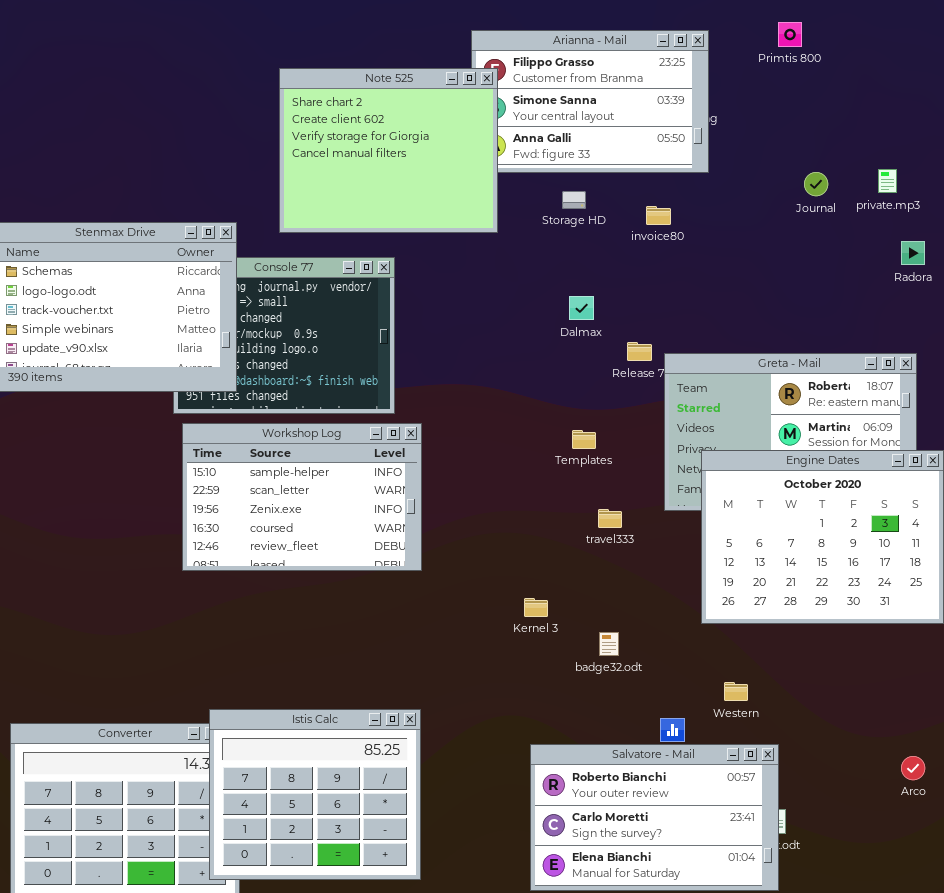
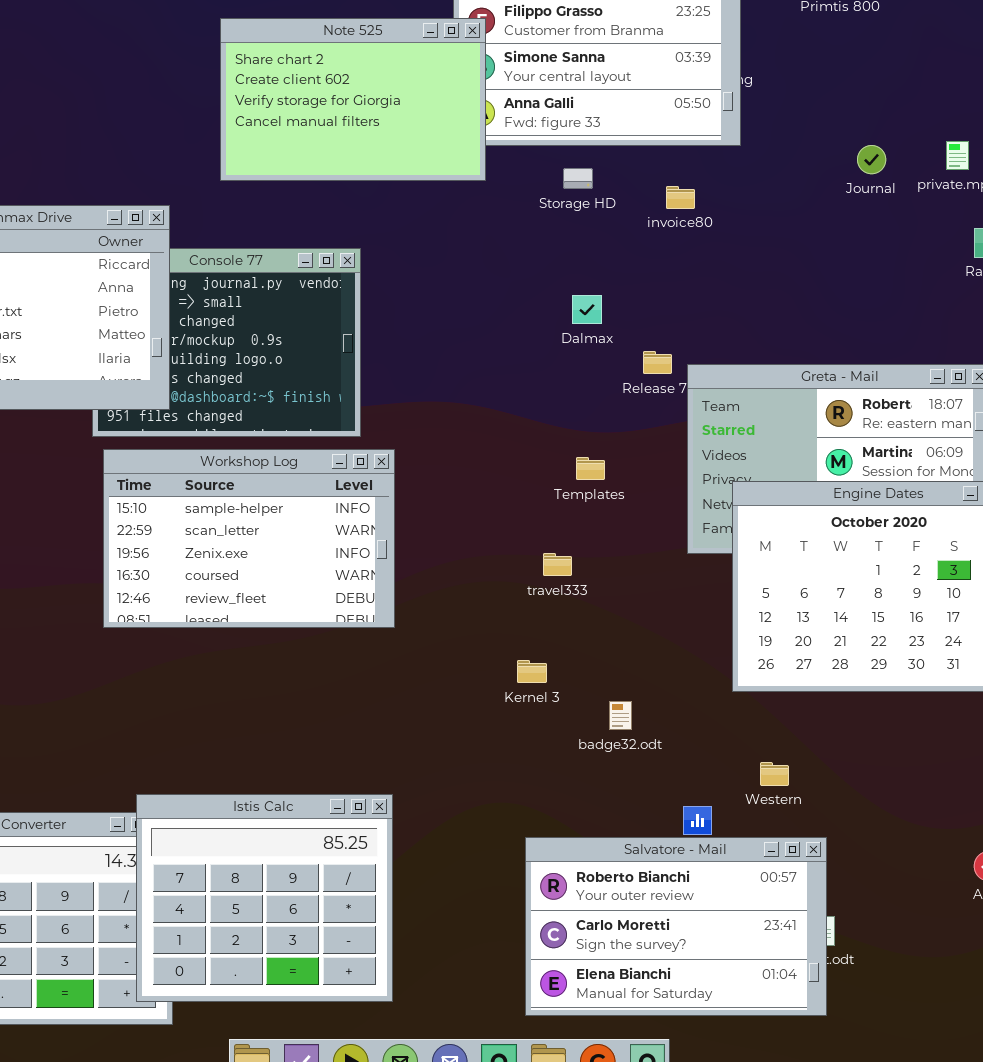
Note 525: [279,68,498,233] -> [220,18,486,181], resized
travel333: [598,509,622,528] -> [543,553,572,576], moved

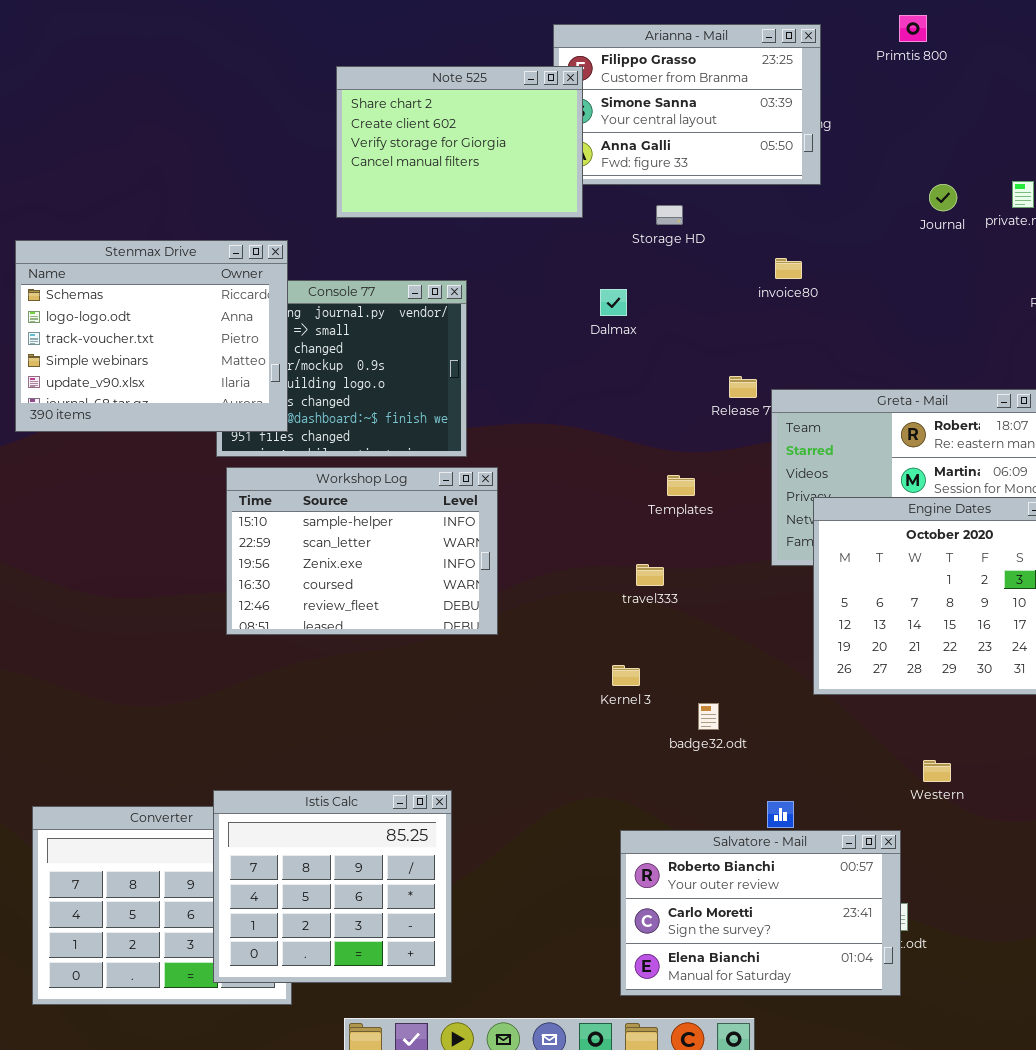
invoice80: [666,186,695,209] -> [775,258,802,279], moved
Dalmax: [572,295,602,324] -> [600,289,627,316], moved
Western: [760,762,789,786] -> [923,760,951,782], moved
Istis Calc: [136,794,393,1002] -> [213,790,452,983], moved

